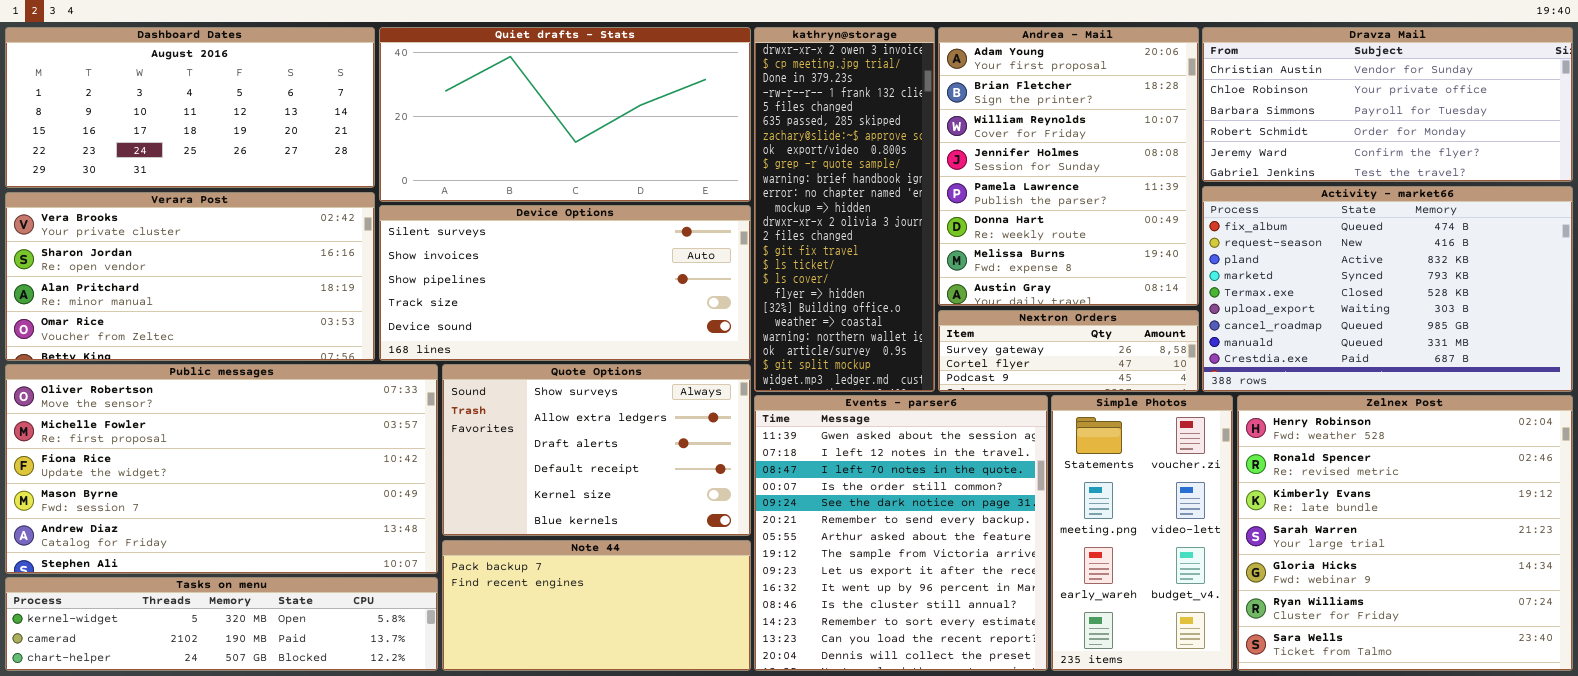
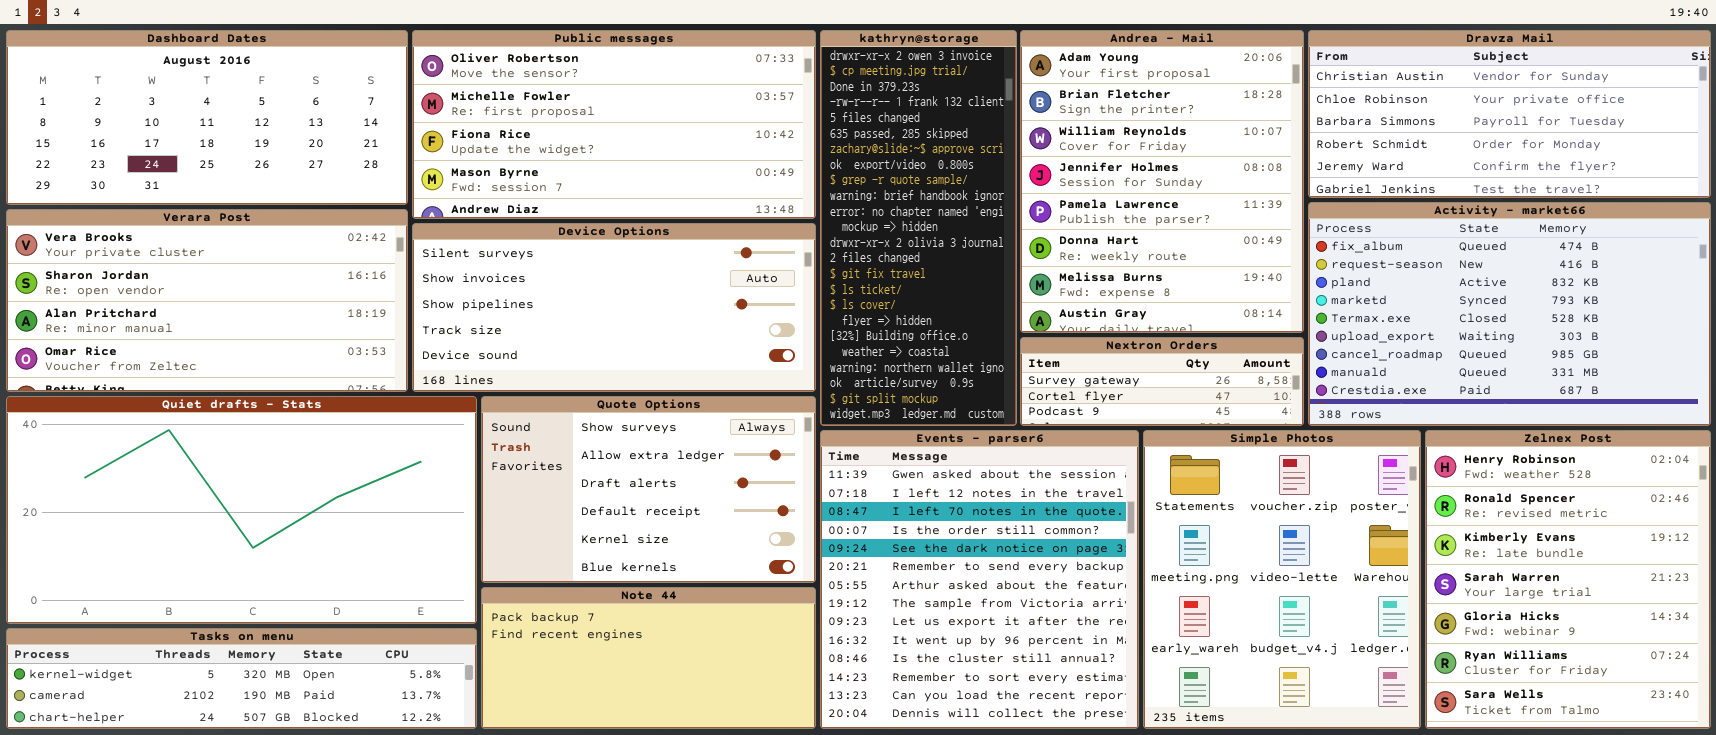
Quiet drafts - Stats: [379,27,751,202] -> [6,396,477,624], moved, resized
Public messages: [5,364,438,574] -> [412,30,816,219], moved, resized
Simple Photos: [1051,395,1233,671] -> [1143,430,1421,729], resized
Zelnex Post: [1237,395,1573,671] -> [1425,430,1711,729], resized

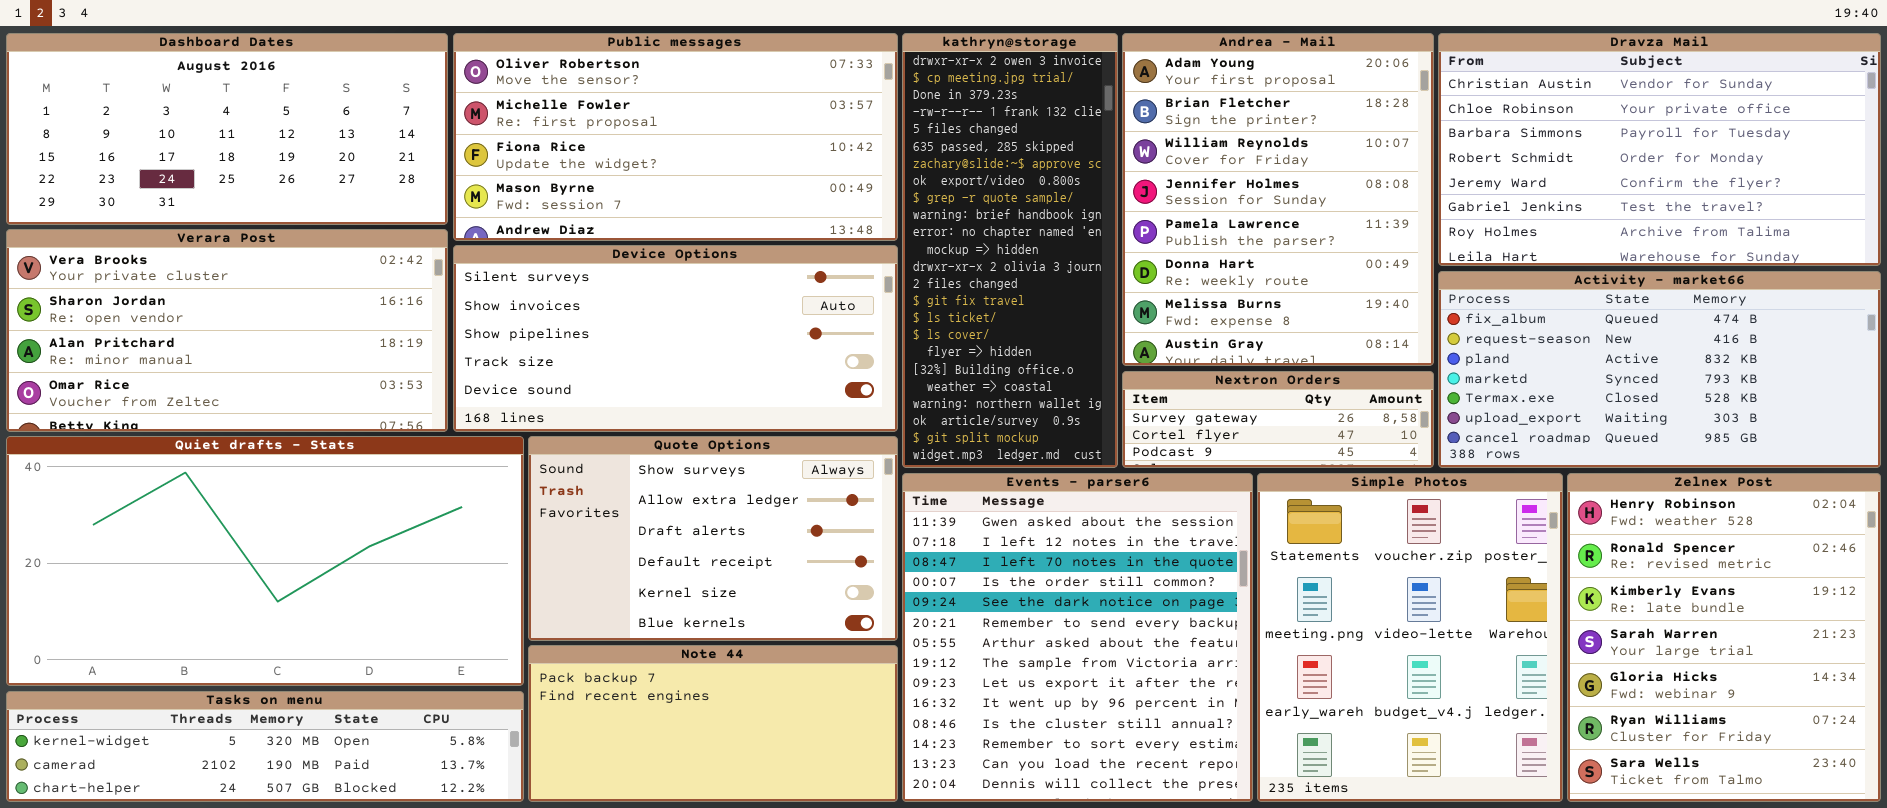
Dravza Mail: [1308,30,1711,198] -> [1438,33,1881,266], resized
Activity - market66: [1308,202,1711,426] -> [1438,271,1881,468], resized

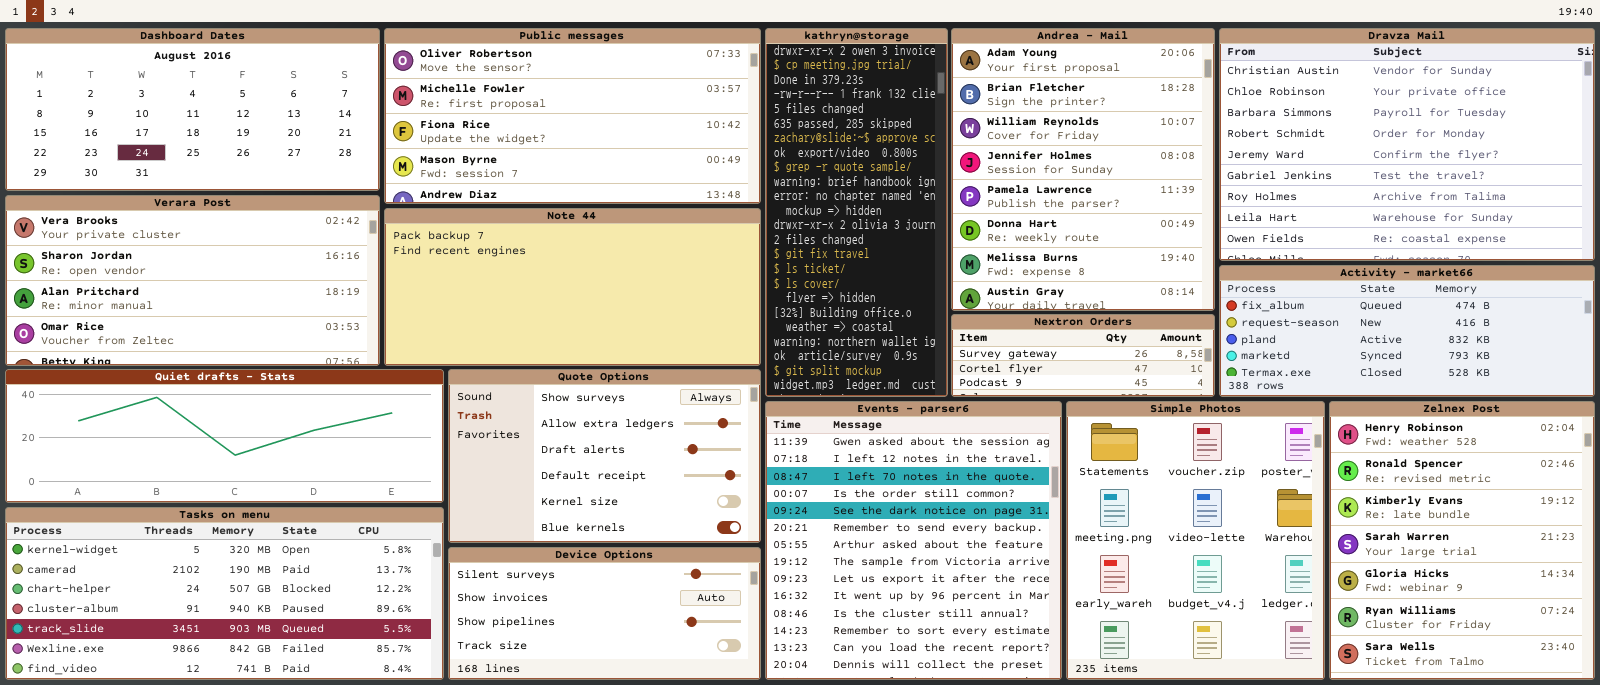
Dravza Mail: [1438,33,1881,266] -> [1219,28,1595,261], resized
Device Options: [453,245,898,432] -> [448,547,761,680], moved, resized
Activity - market66: [1438,271,1881,468] -> [1219,265,1595,397], resized
Quiet drafts - Stats: [6,436,524,686] -> [5,369,444,503], resized
Note 44: [528,645,898,802] -> [384,208,761,366], moved, resized
Tasks on menu: [6,691,524,802] -> [5,507,444,680], resized

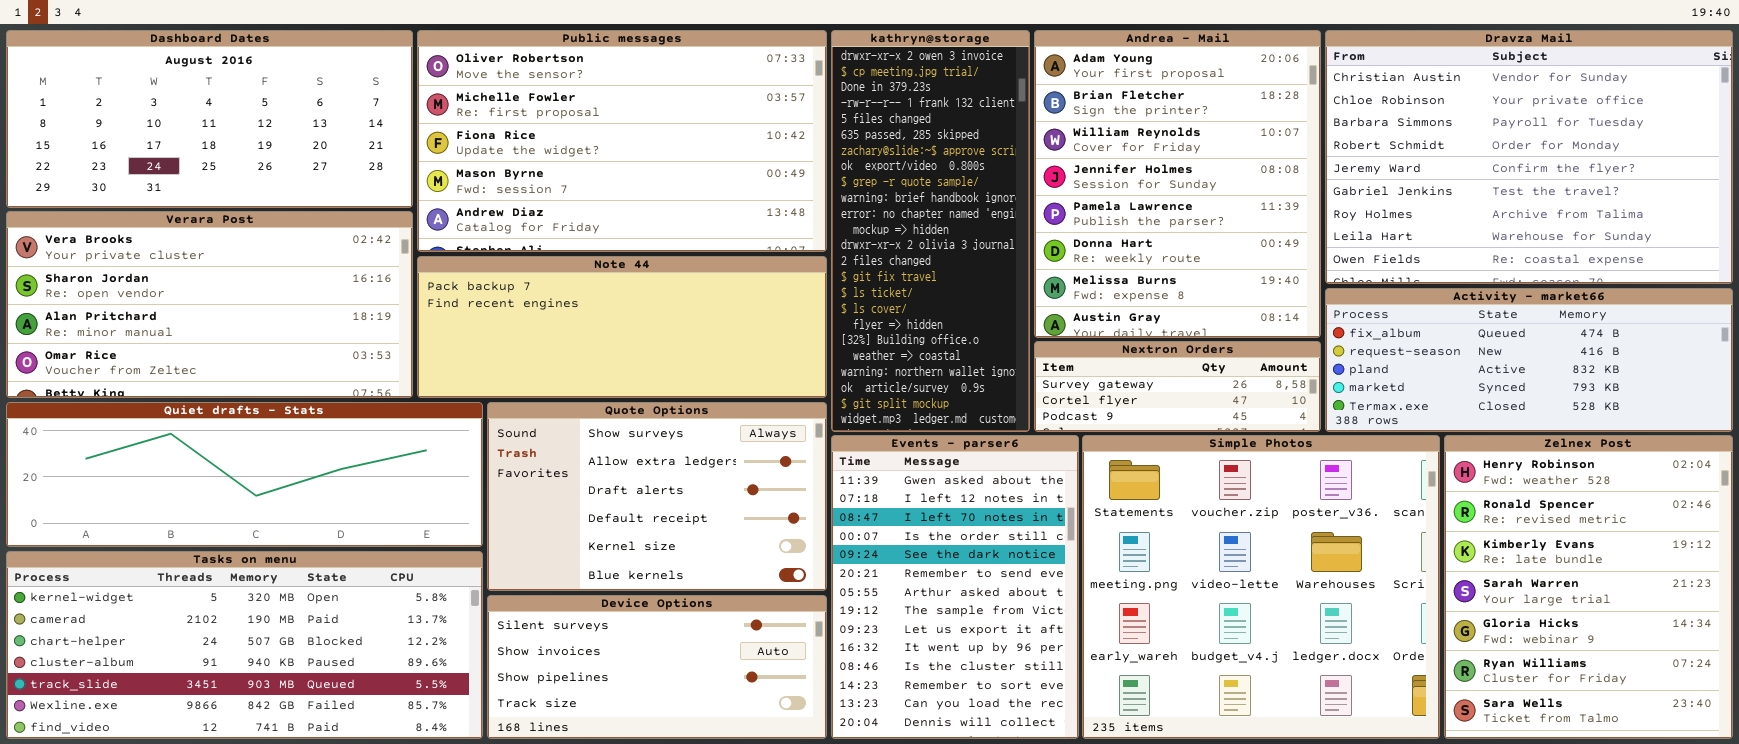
Public messages: [384,28,761,204] -> [417,30,827,252], resized
Note 44: [384,208,761,366] -> [417,256,827,398], resized
Events - parser6: [765,401,1062,680] -> [831,435,1079,739], resized
Simple Photos: [1066,401,1325,680] -> [1082,435,1440,739], resized

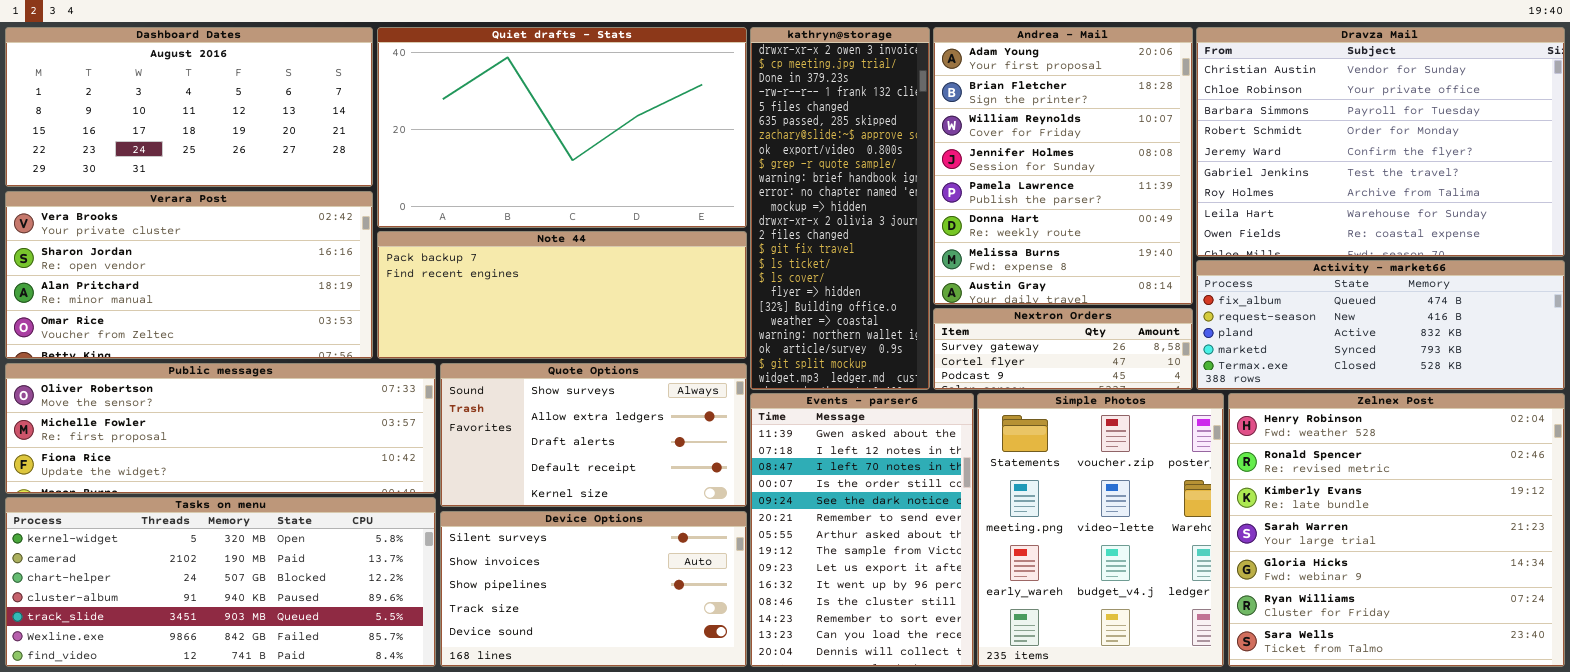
Public messages: [417,30,827,252] -> [5,363,436,494], moved, resized
Quiet drafts - Stats: [6,402,483,547] -> [377,27,747,228], moved, resized
Quote Options: [487,402,827,591] -> [440,363,747,507], resized
Simple Photos: [1082,435,1440,739] -> [977,393,1224,667], resized
Zelnex Post: [1444,435,1733,739] -> [1228,393,1565,667], resized
Device Options: [487,595,827,739] -> [440,511,747,667], resized

